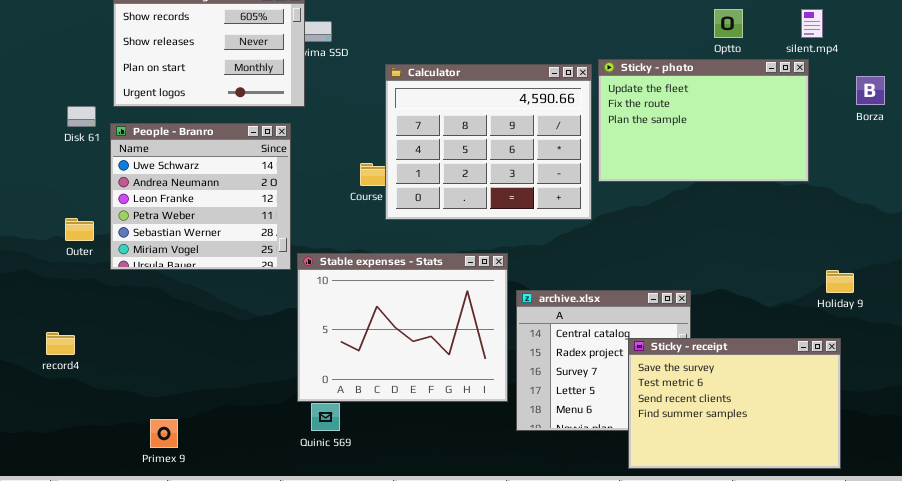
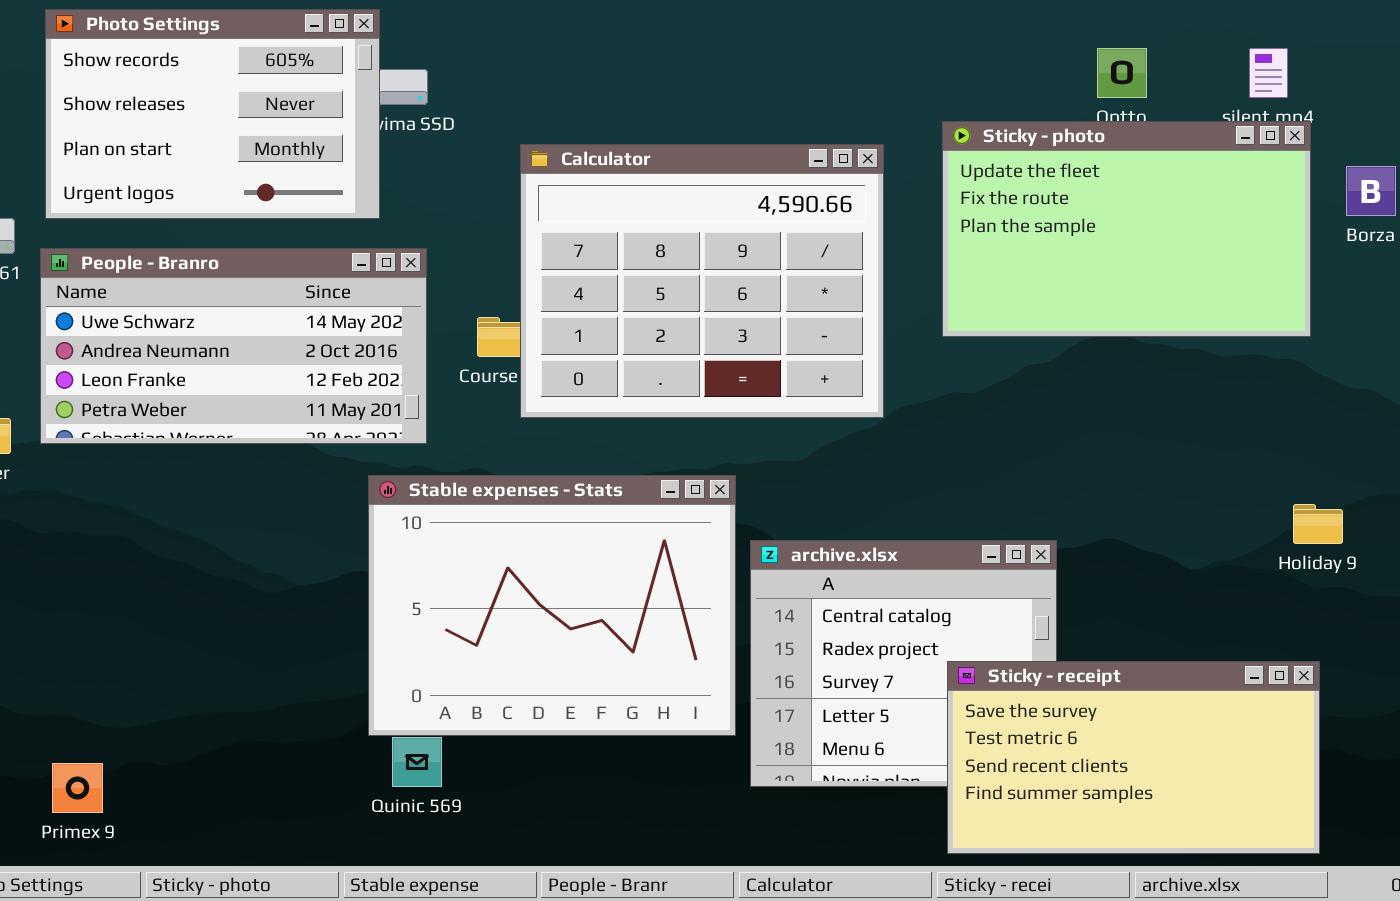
Sticky - photo: [598,59,809,182] -> [942,121,1311,337], moved
People - Branro: [110,123,291,270] -> [40,248,427,444], resized
Sticky - receipt: [628,338,841,469] -> [947,661,1320,854], resized
Primex 9: [150,419,178,448] -> [52,763,103,813], moved

